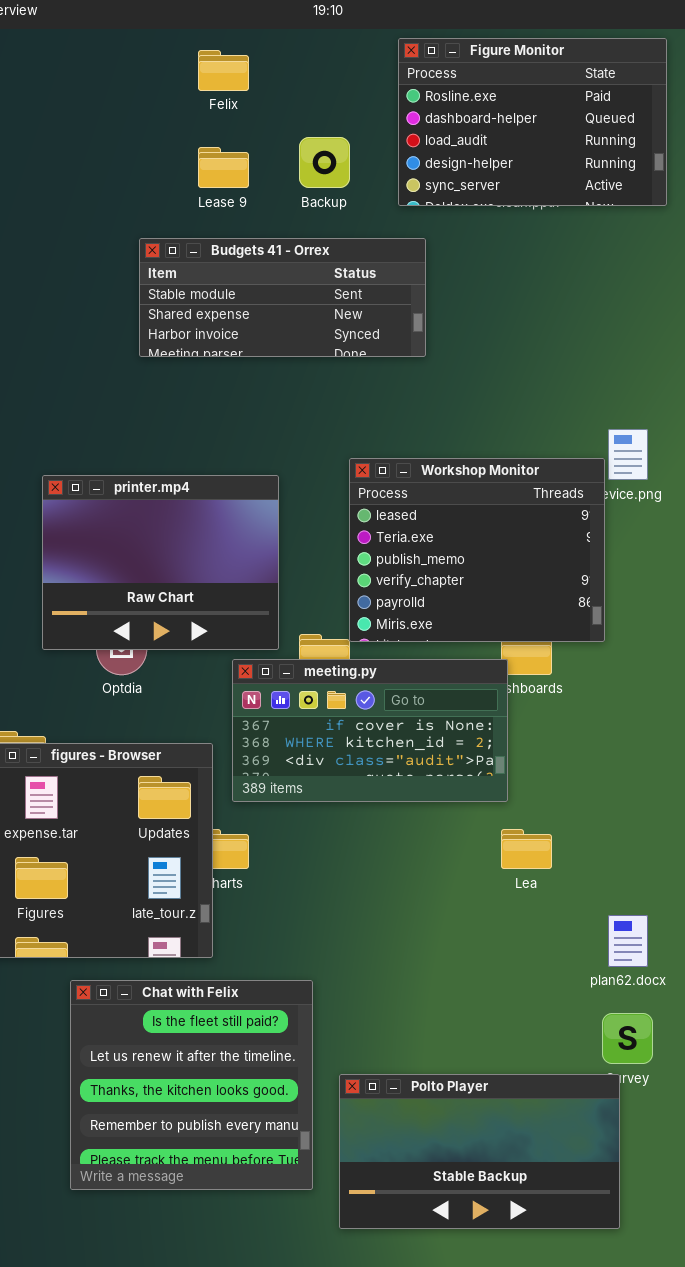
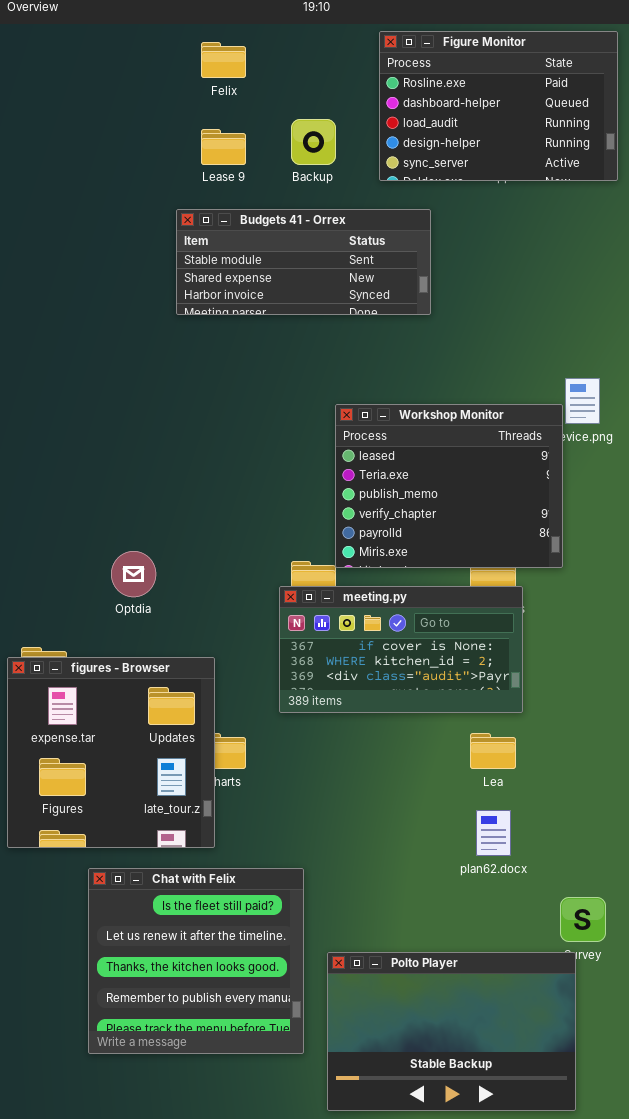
Budgets 41 - Orrex: [139,238,426,357] -> [176,209,431,315], moved
printer.mp4: [42,475,279,650] -> none, closed
meeting.py: [232,659,508,802] -> [279,586,523,713], moved
plan62.docx: [608,915,648,967] -> [476,810,511,856], moved
Polto Player: [339,1074,620,1229] -> [327,952,576,1111], resized

